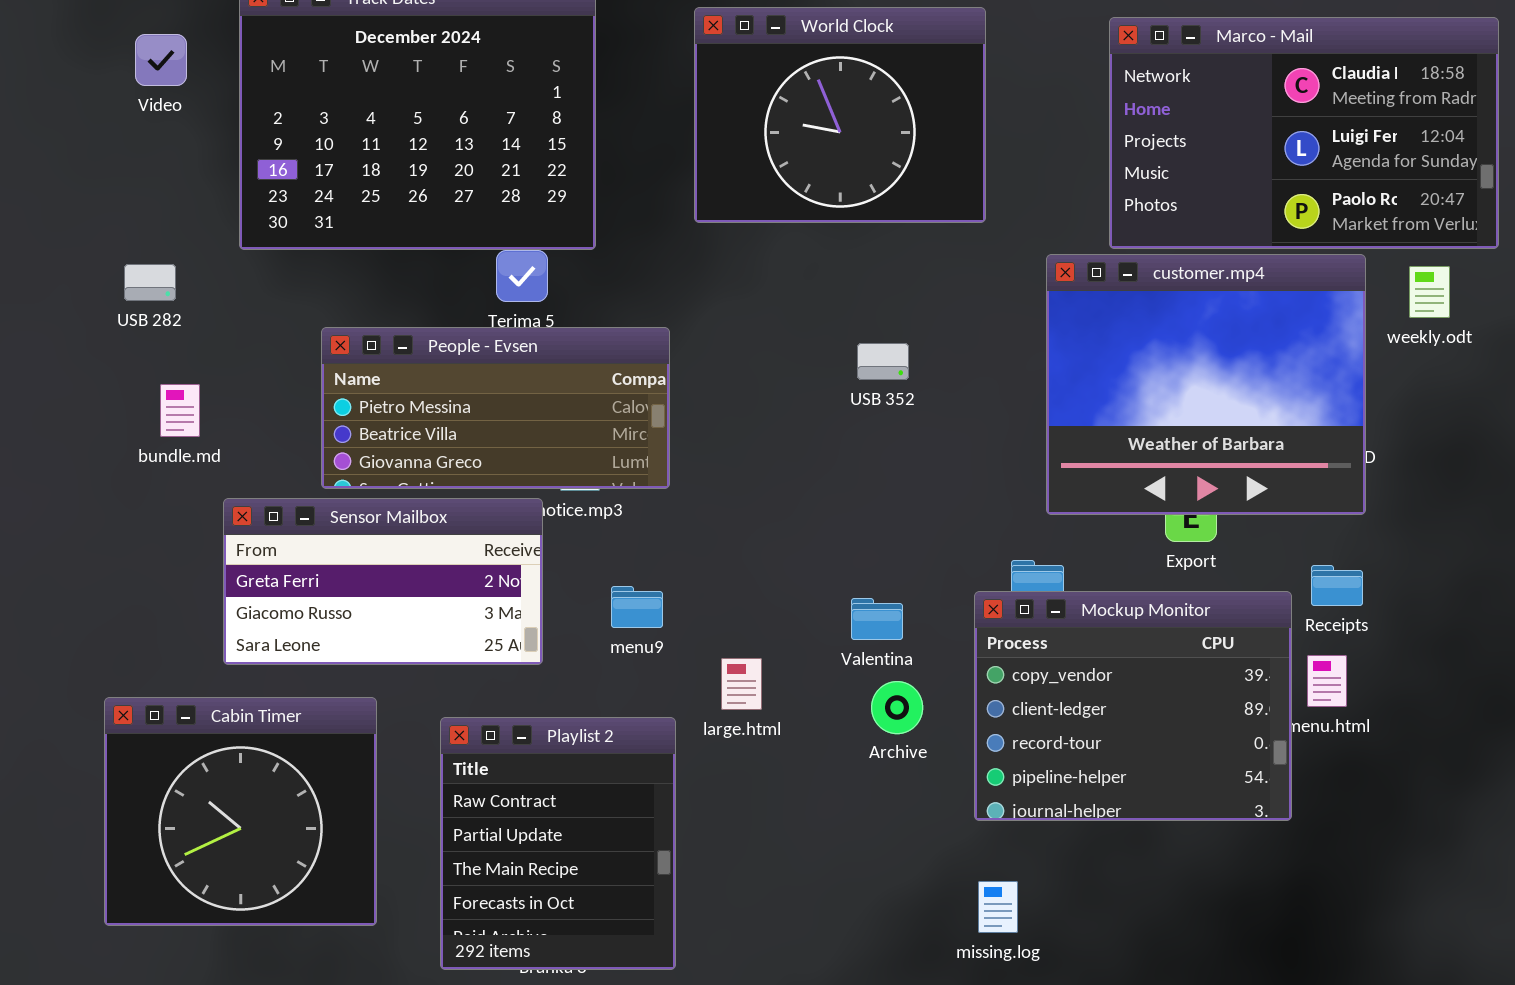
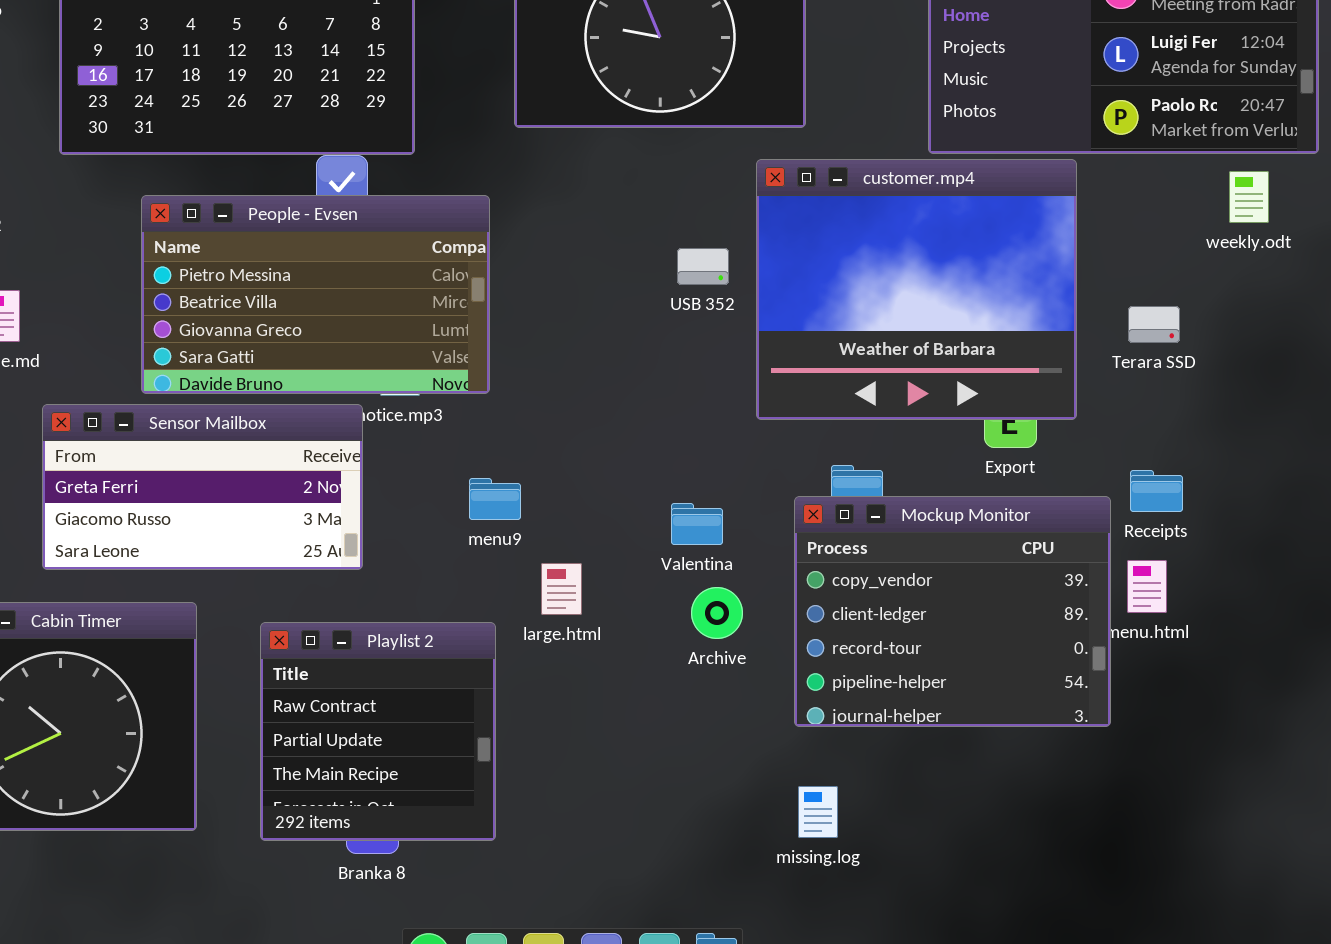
customer.mp4: [1046,254,1366,515] -> [756,159,1077,420], moved
People - Evsen: [321,327,670,489] -> [141,195,490,394], resized
menu9: [611,586,663,628] -> [469,478,521,520], moved
Playlist 2: [440,717,676,970] -> [260,622,496,841], resized

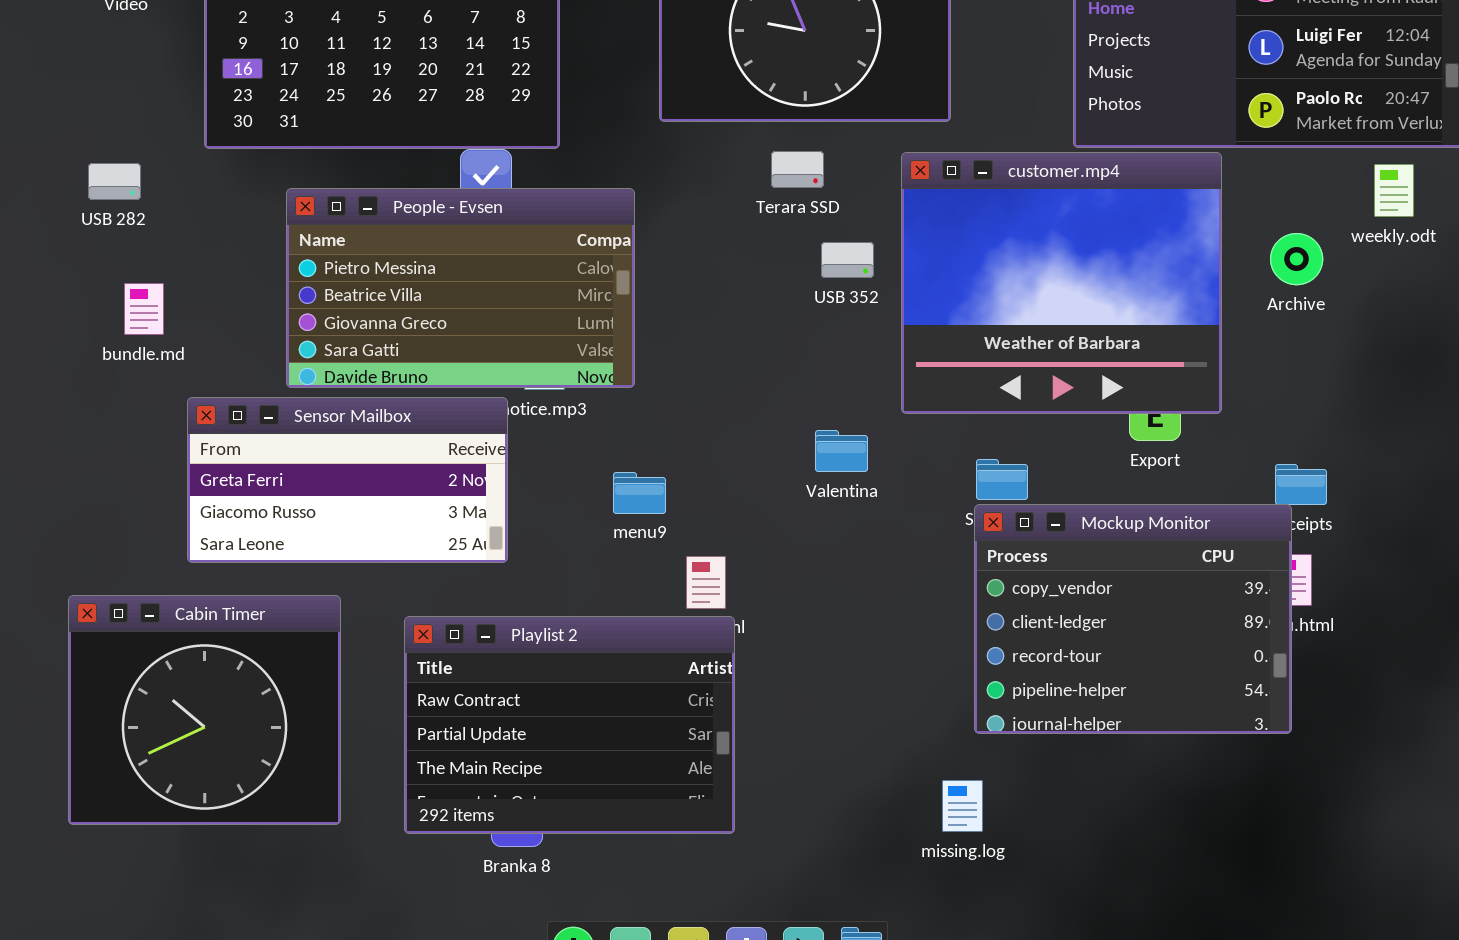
Terara SSD: [1128,306,1180,343] -> [771,151,824,188], moved
Mockup Monitor: [794,496,1111,727] -> [974,504,1292,734], moved
Valentina: [671,503,723,545] -> [815,430,868,472], moved
Archive: [691,587,743,639] -> [1270,233,1323,285], moved
Playlist 2: [260,622,496,841] -> [404,616,735,834], resized

